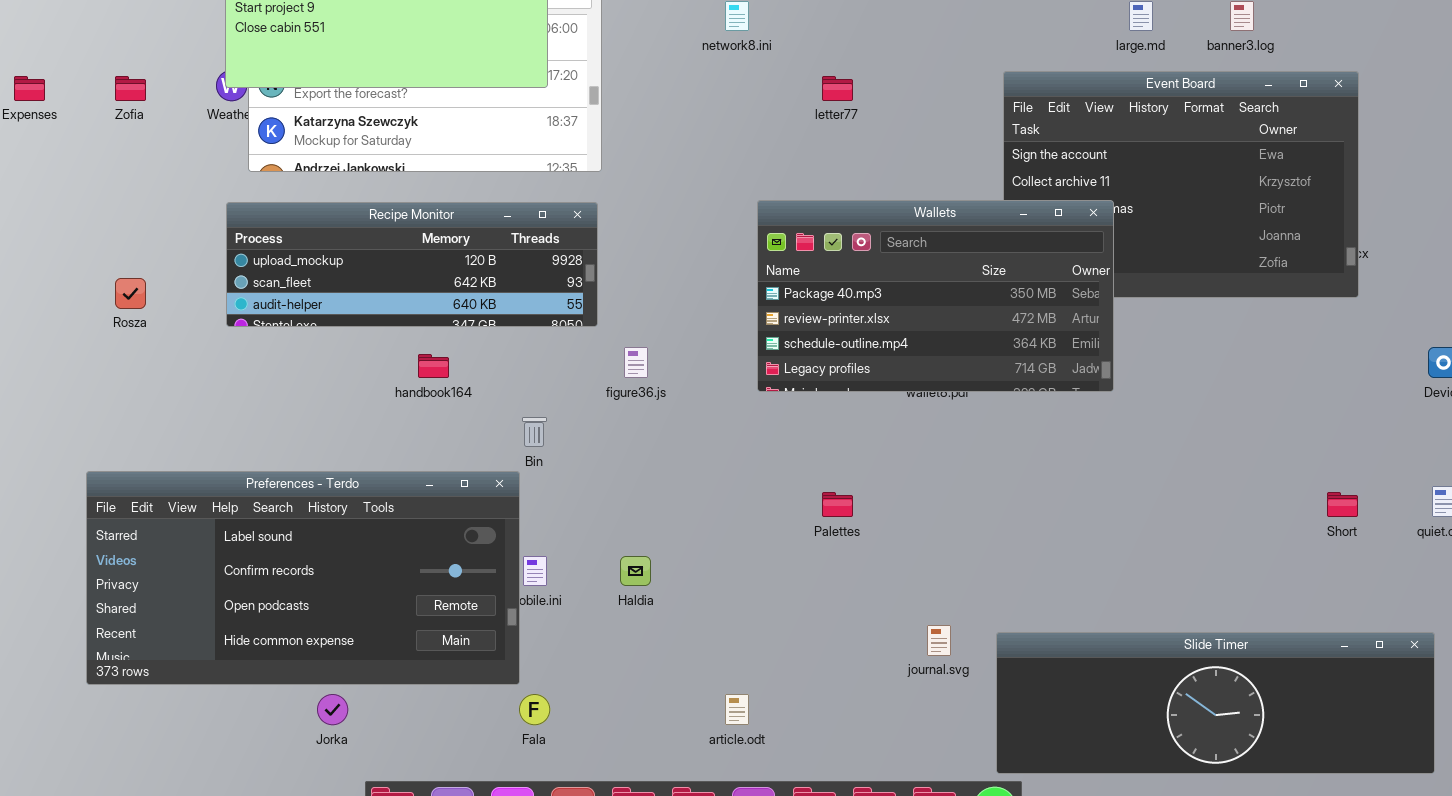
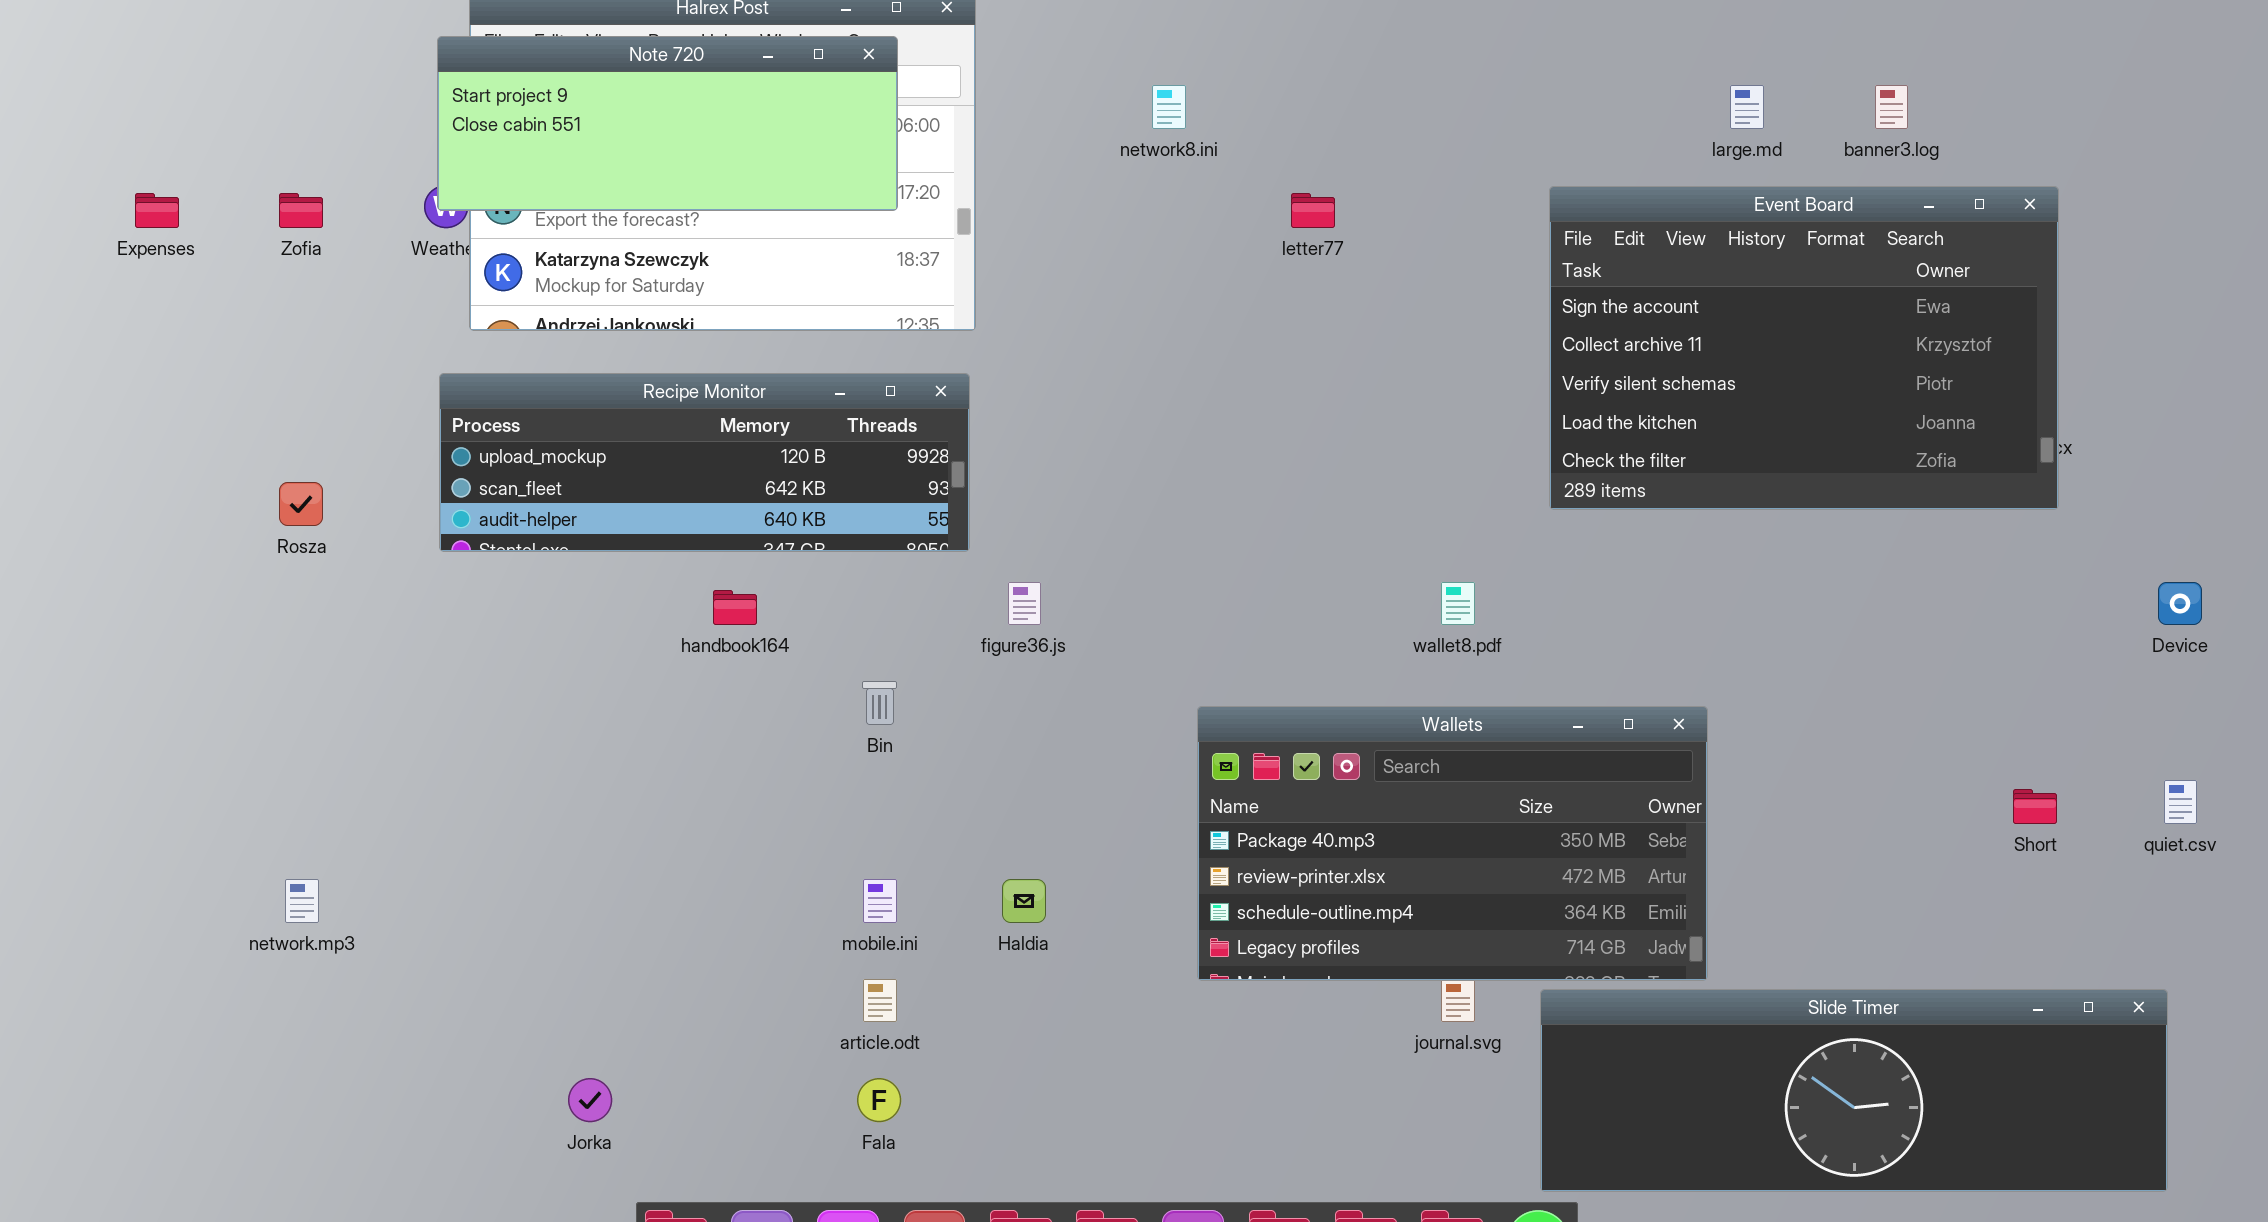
Wallets: [757,200,1114,392] -> [1197,706,1708,981], moved
Preferences - Terdo: [86,471,520,685] -> none, closed
article.odt: [725,694,749,725] -> [863,979,897,1022], moved

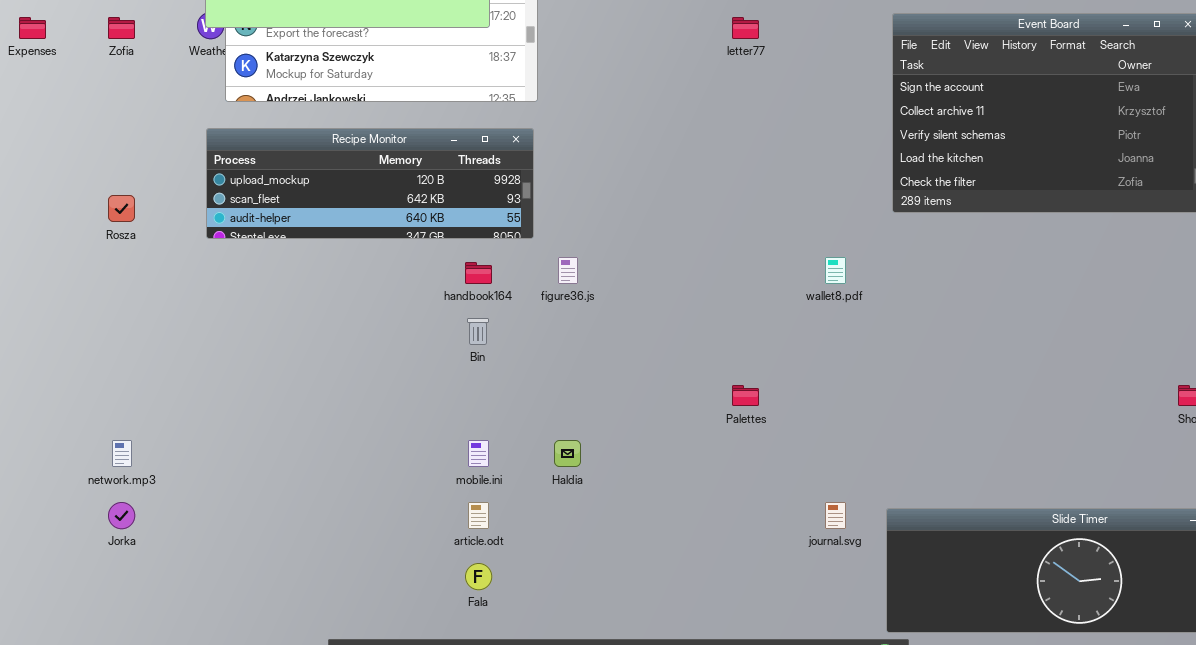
handbook164: [713,590,757,625] -> [465,262,492,284], moved
Wallets: [1197,706,1708,981] -> none, closed
Jorka: [568,1078,612,1122] -> [108,502,135,529], moved

